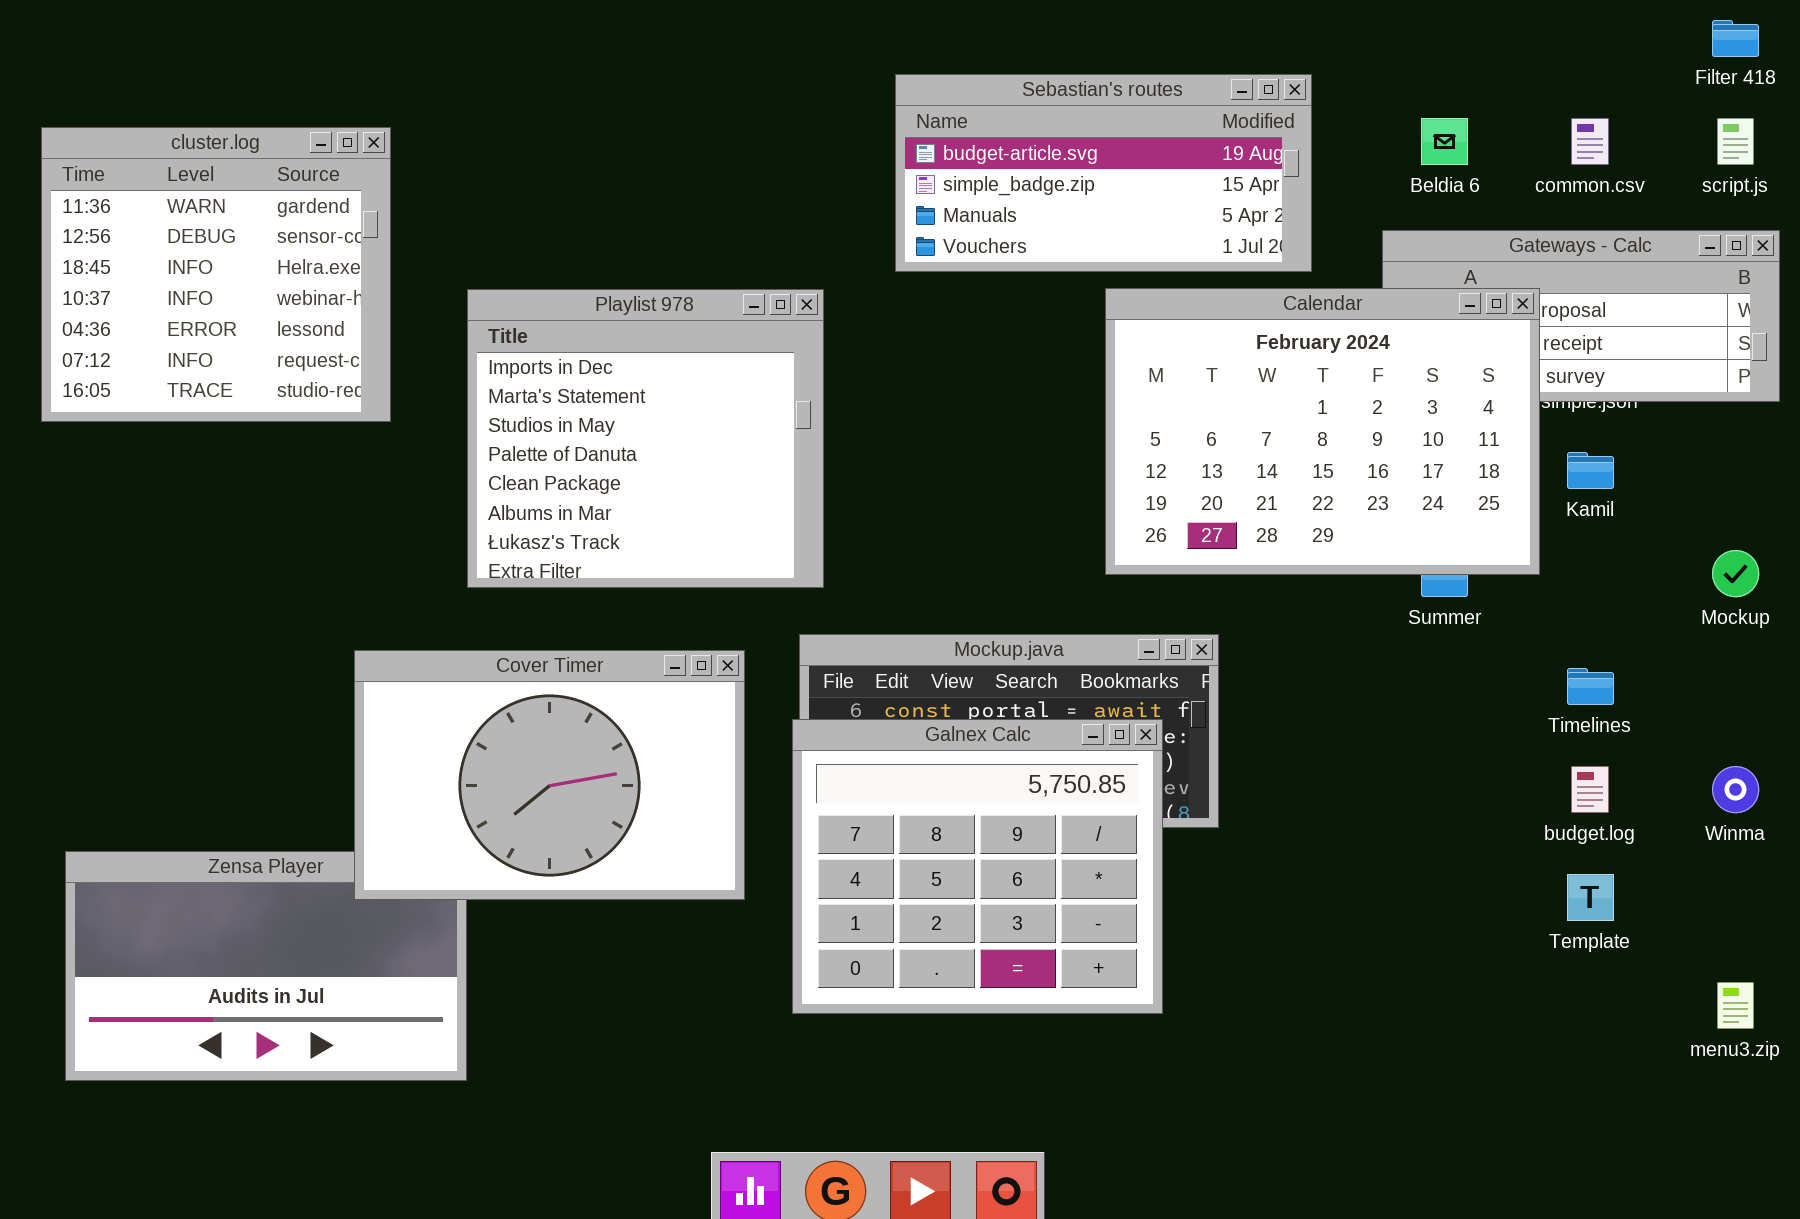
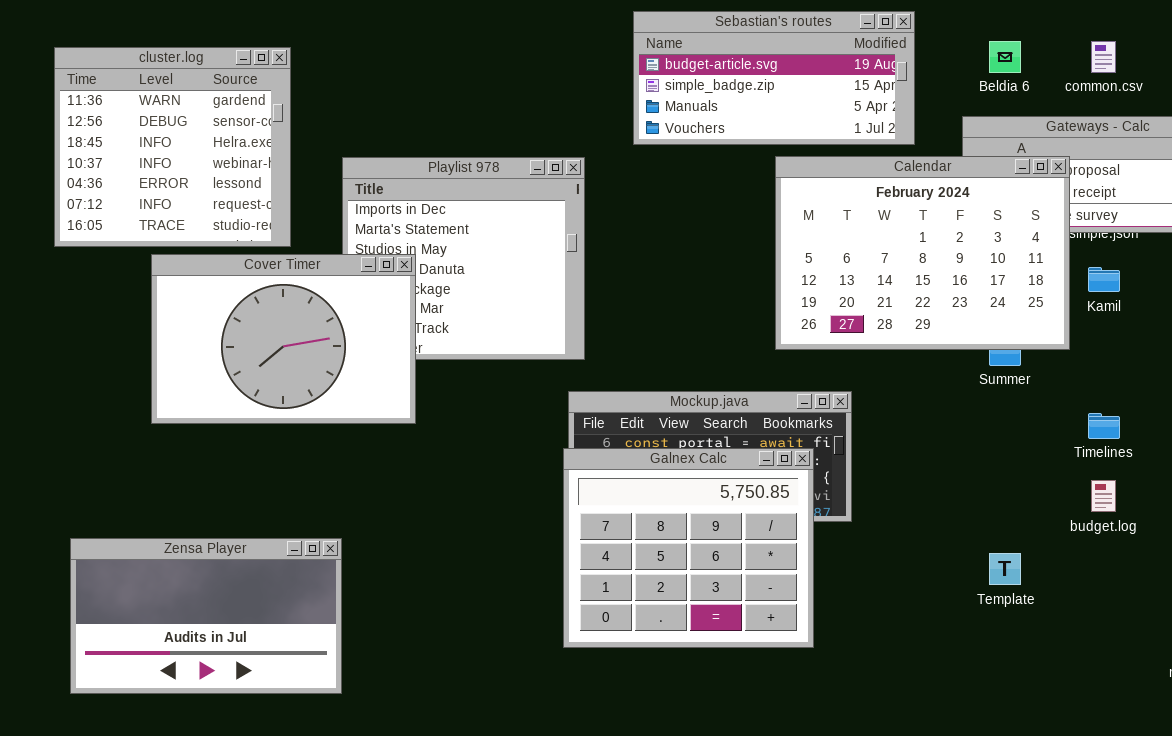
Cover Timer: [354,650,745,900] -> [151,254,416,424], moved
Template: [1567,874,1614,921] -> [989,553,1021,585], moved

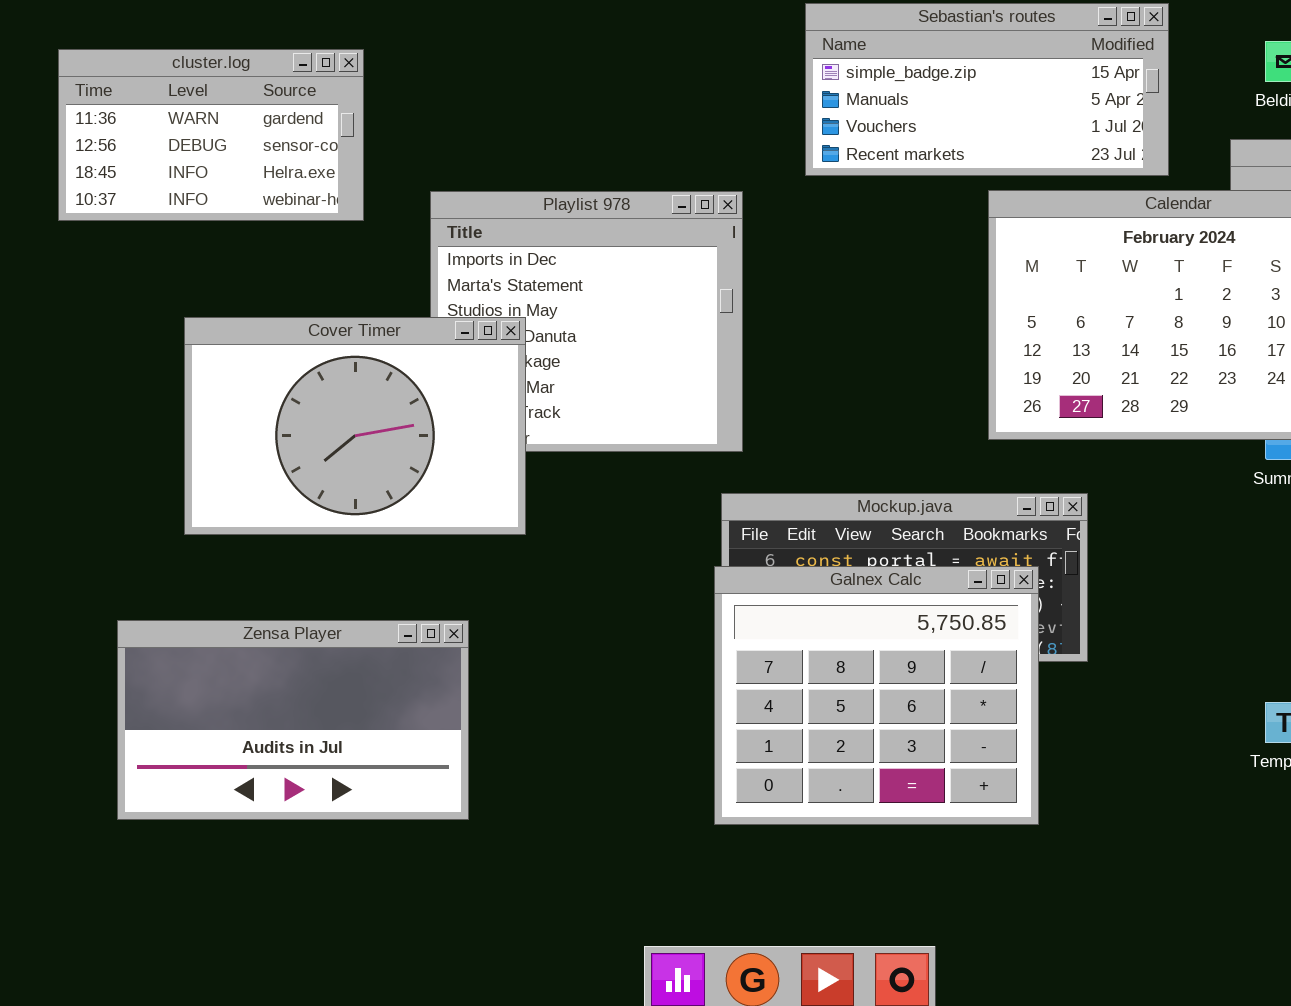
Sebastian's routes: [633,11,915,145] -> [805,3,1169,176], scrolled down 1 row
cluster.log: [54,47,291,247] -> [58,49,364,221], resized
Zensa Player: [70,538,342,694] -> [117,620,469,820], moved

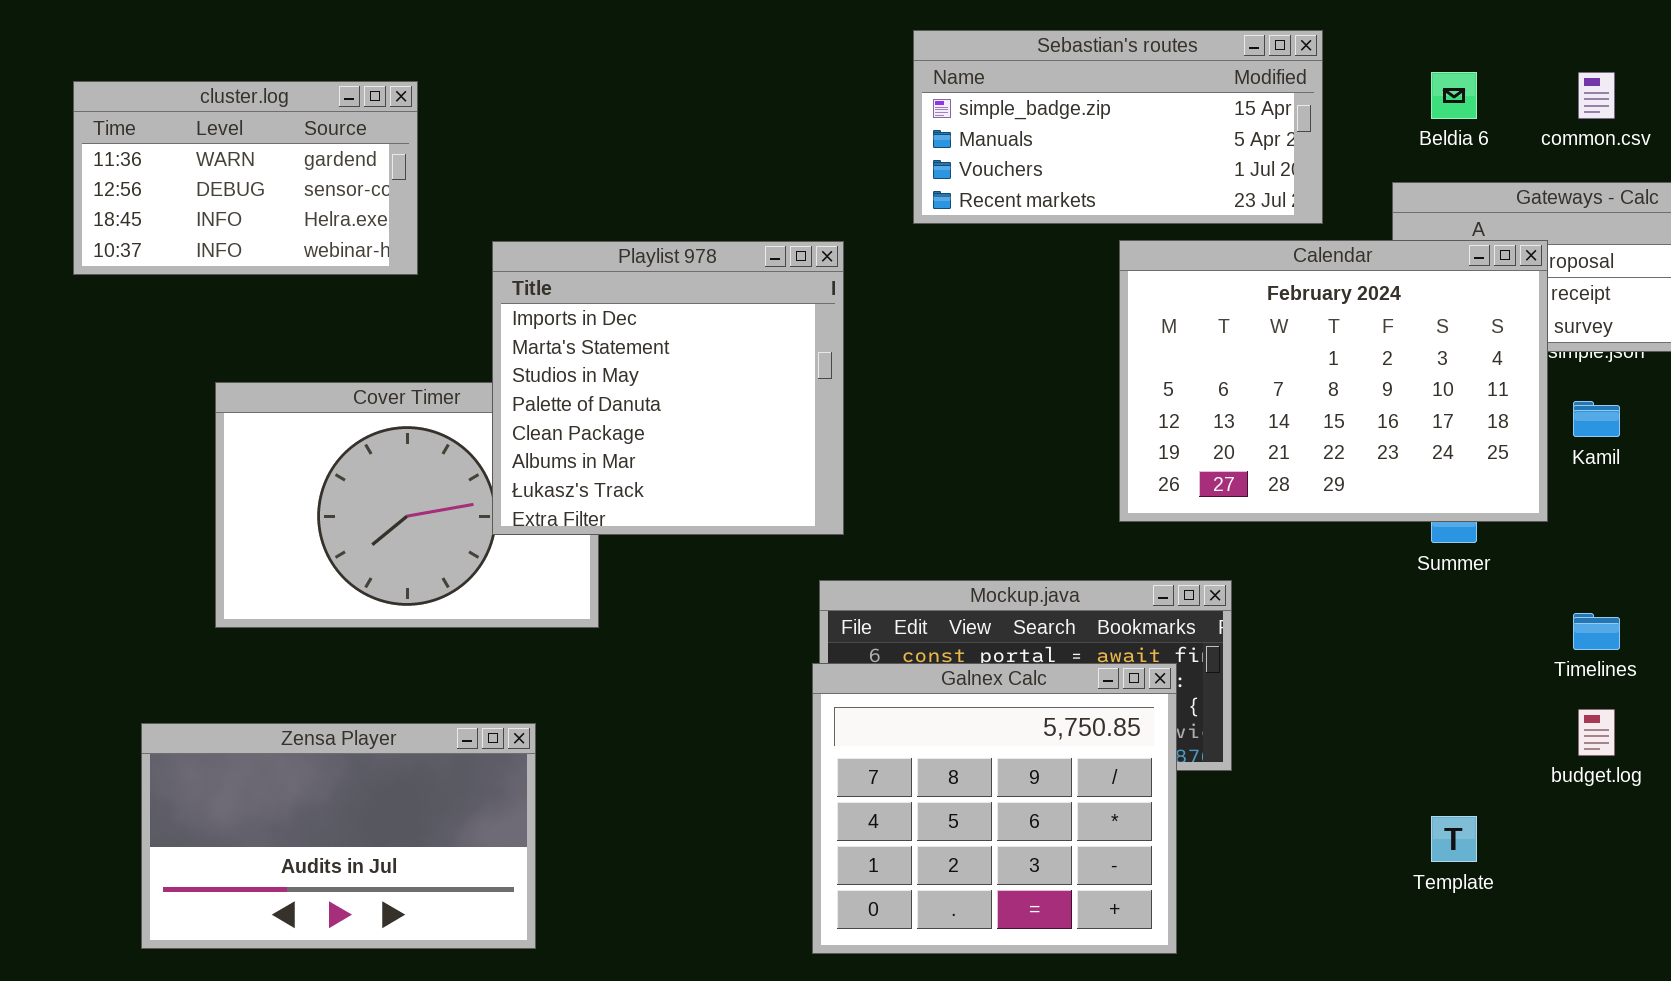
Playlist 978: [430,191,743,452] -> [492,241,844,535], raised

